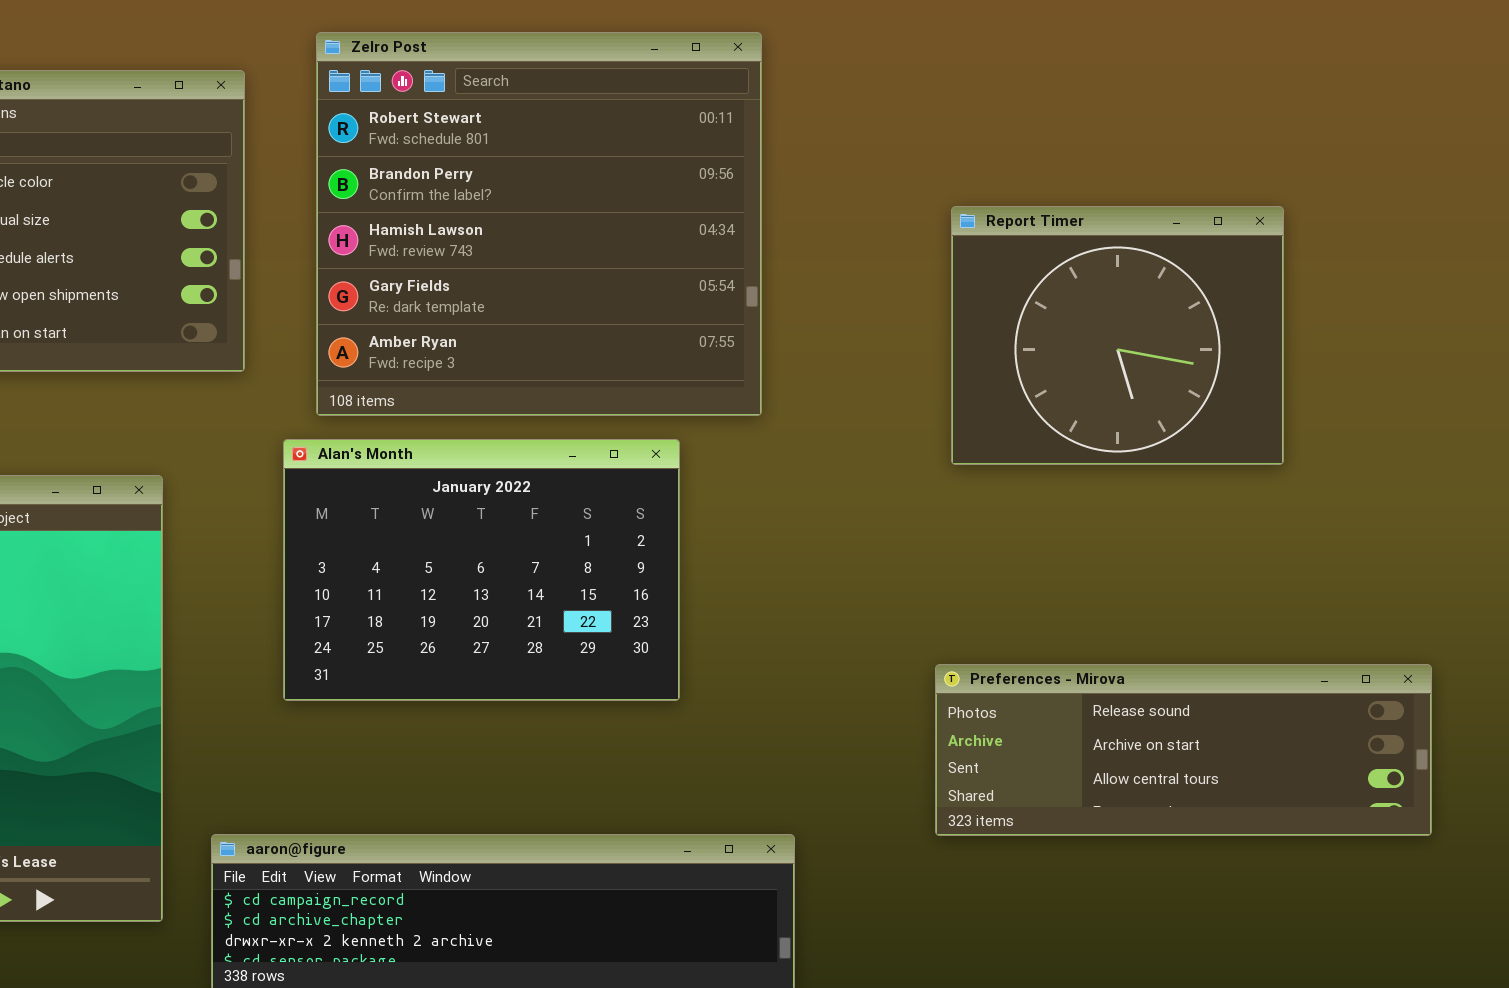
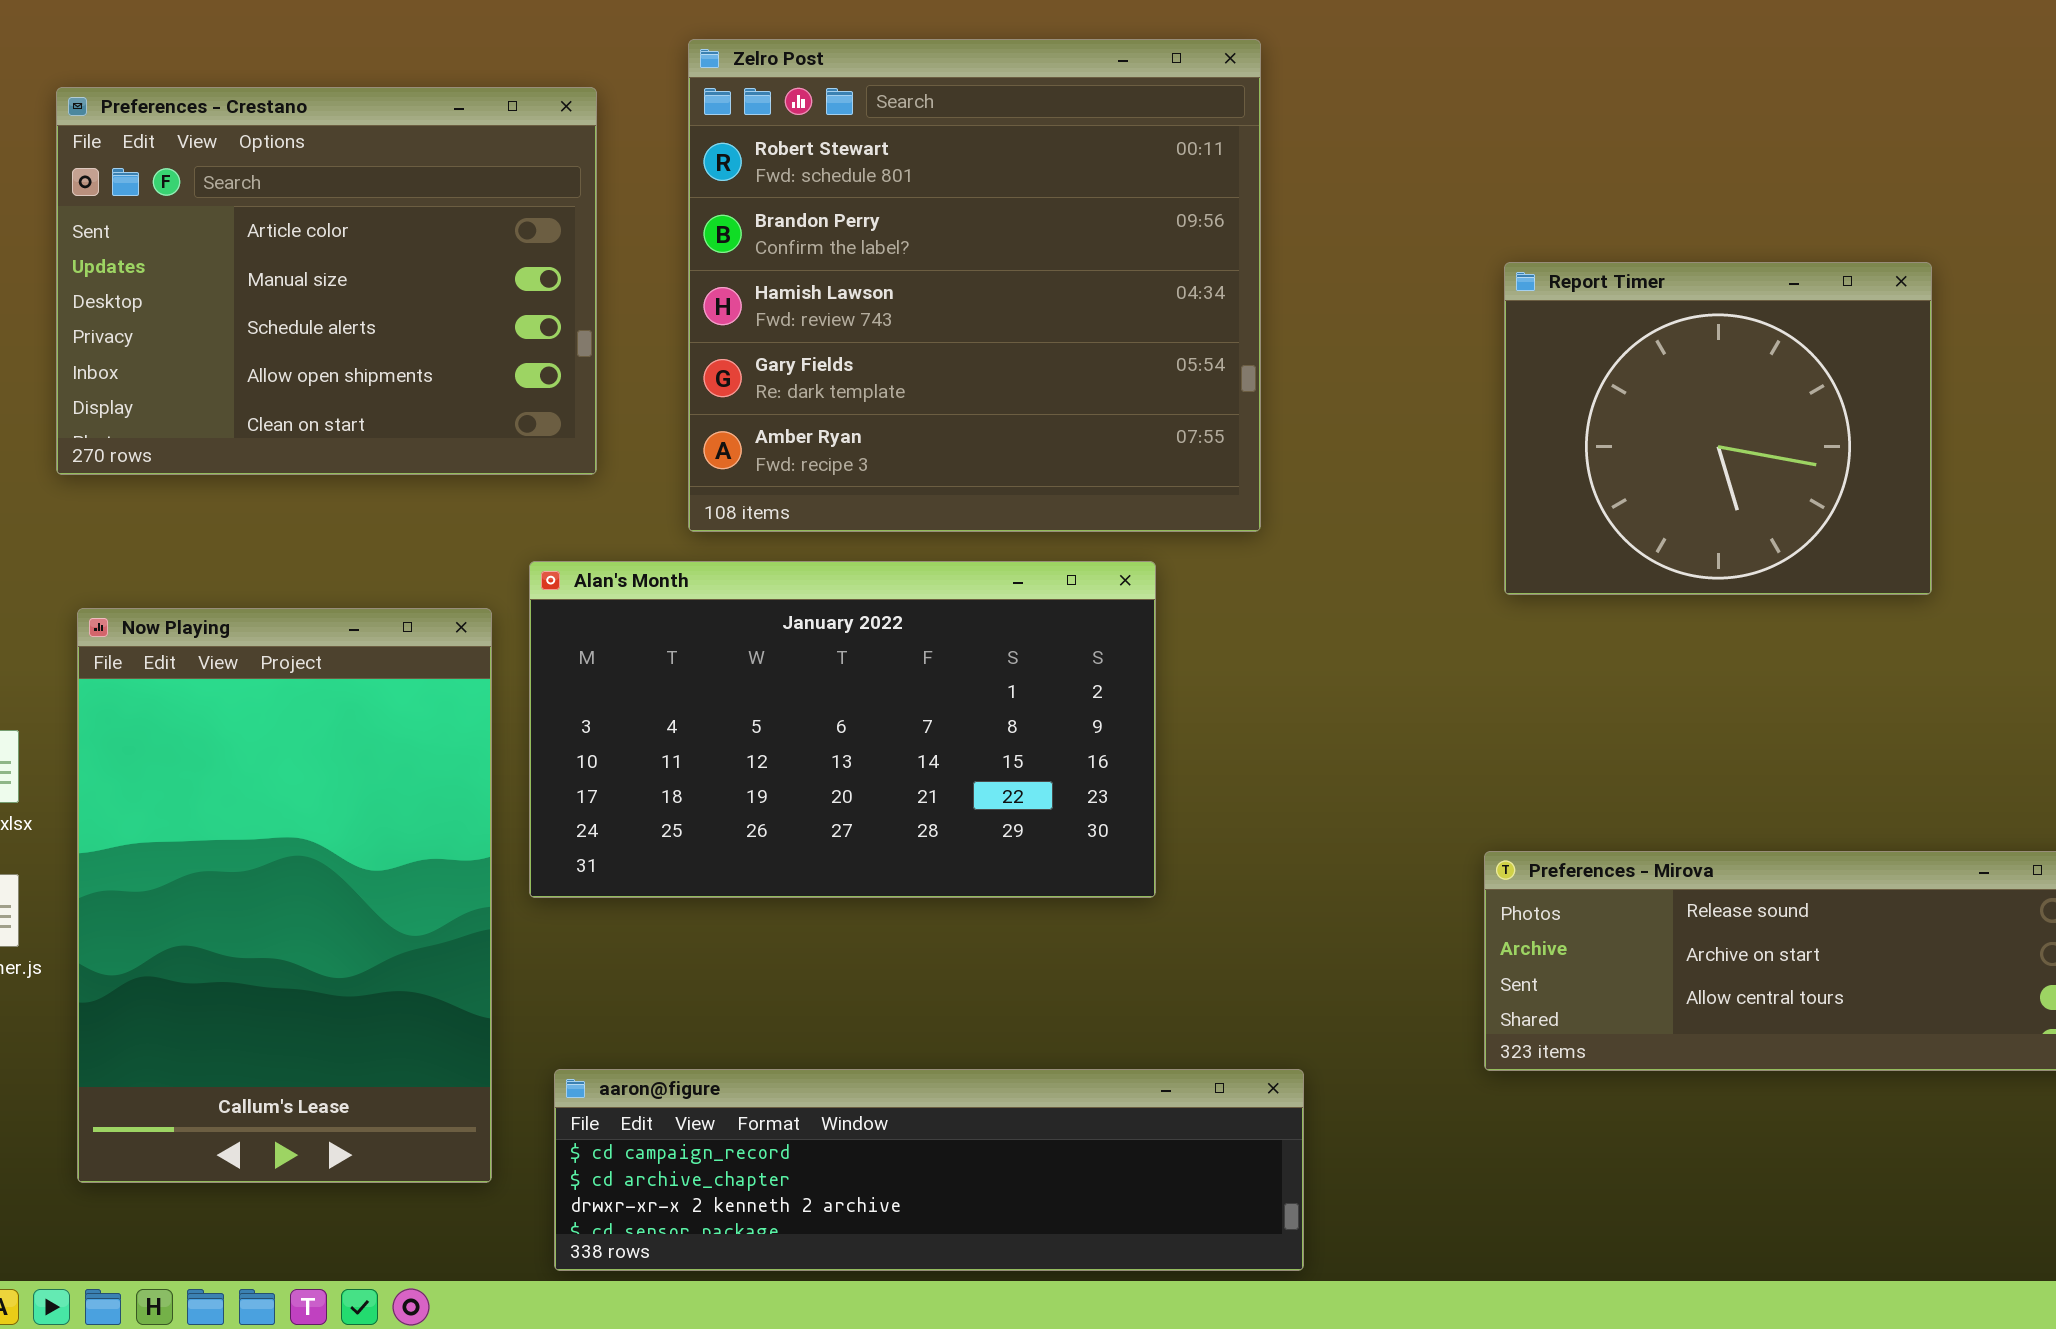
Alan's Month: [283,439,680,701] -> [529,561,1156,898], resized

